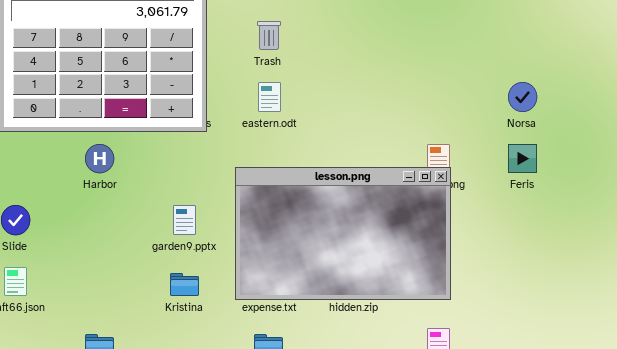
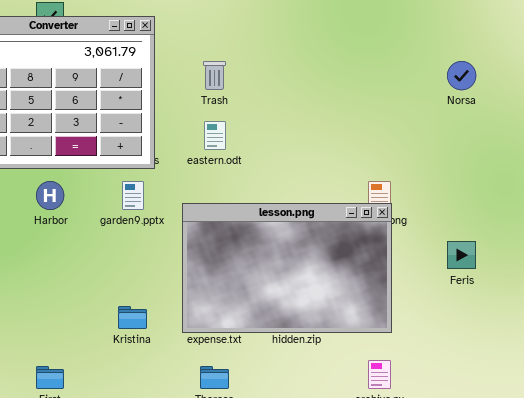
Norsa: [508,82,537,112] -> [447,61,476,90], moved
Feris: [508,144,537,173] -> [447,241,476,269], moved
garden9.pptx: [173,205,196,235] -> [122,181,144,210], moved

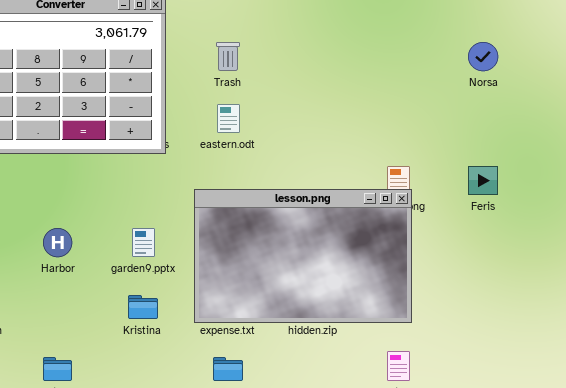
Harbor: [36,181,64,210] -> [43,228,72,257], moved
garden9.pptx: [122,181,144,210] -> [132,228,155,257], moved
Feris: [447,241,476,269] -> [468,166,498,195], moved

